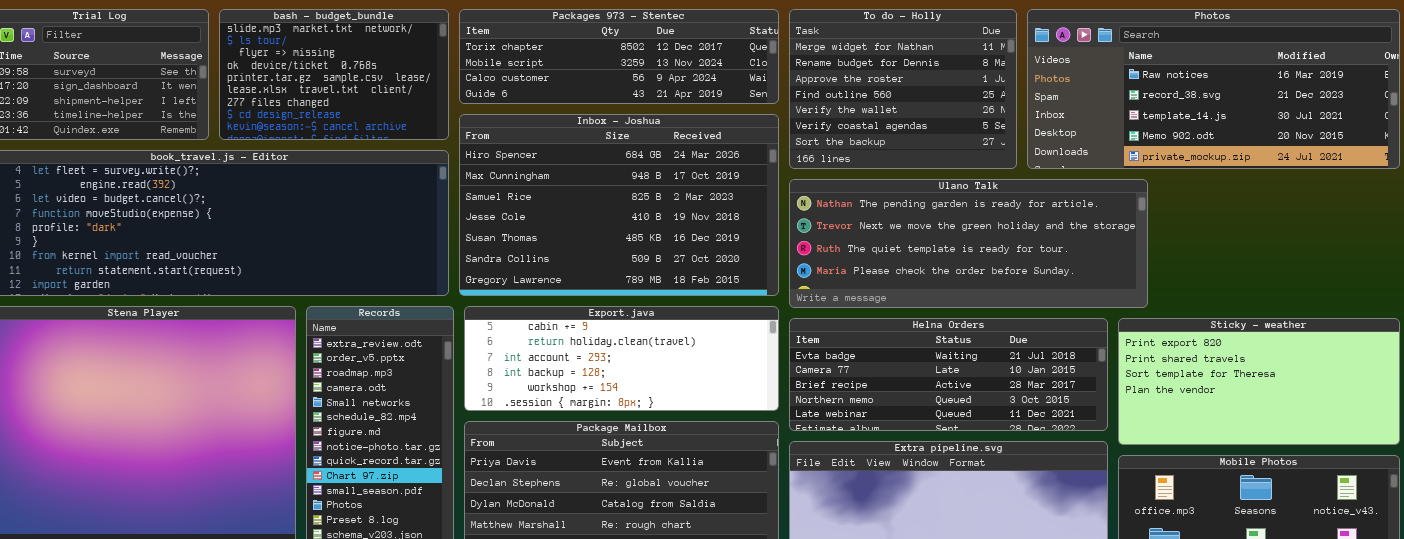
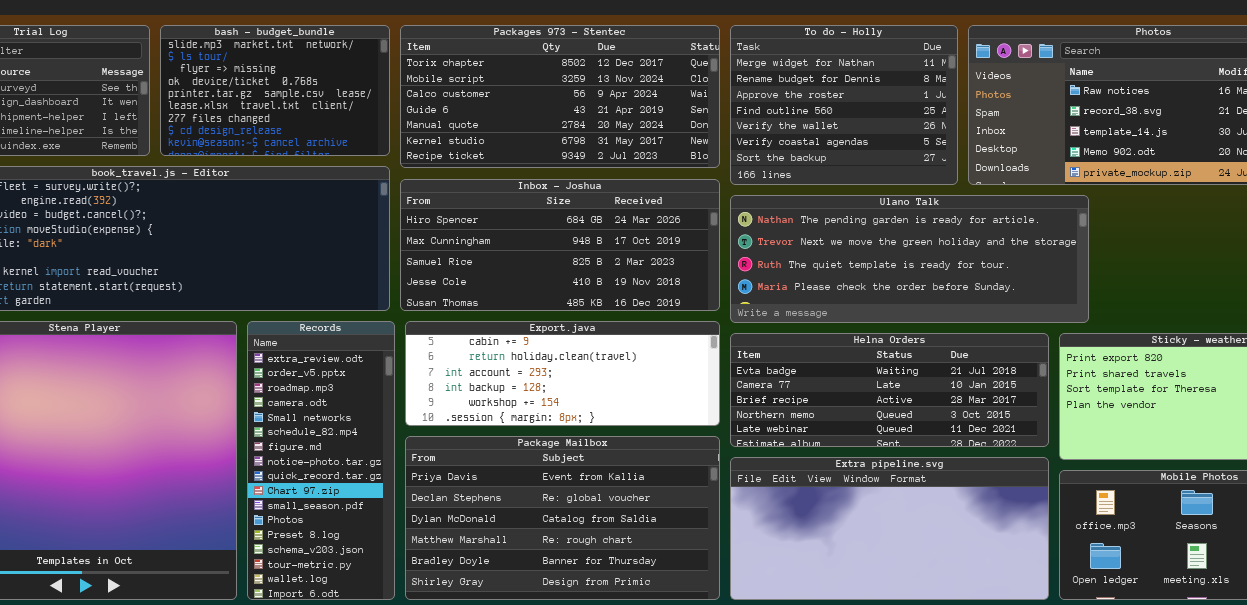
Packages 973 - Stentec: [459,9,779,104] -> [400,25,720,168], resized
Inbox - Joshua: [459,114,779,296] -> [400,179,720,311], resized

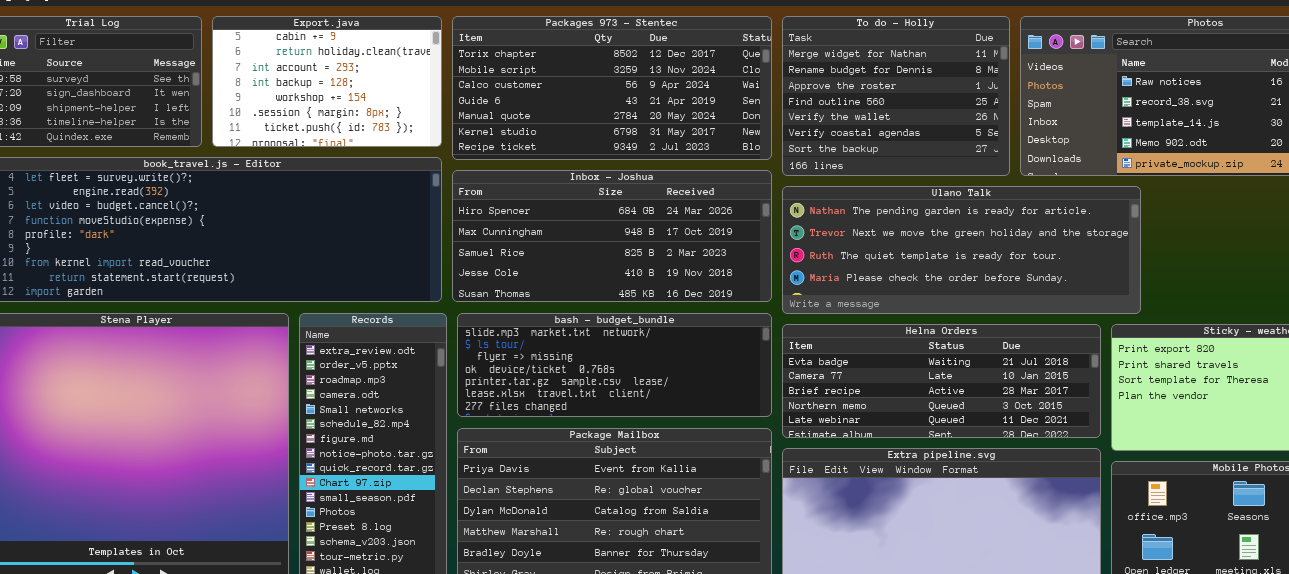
bash - budget_bundle: [160,25,390,156] -> [457,313,772,417], moved, resized
Export.java: [405,321,720,426] -> [212,16,442,147], moved, resized

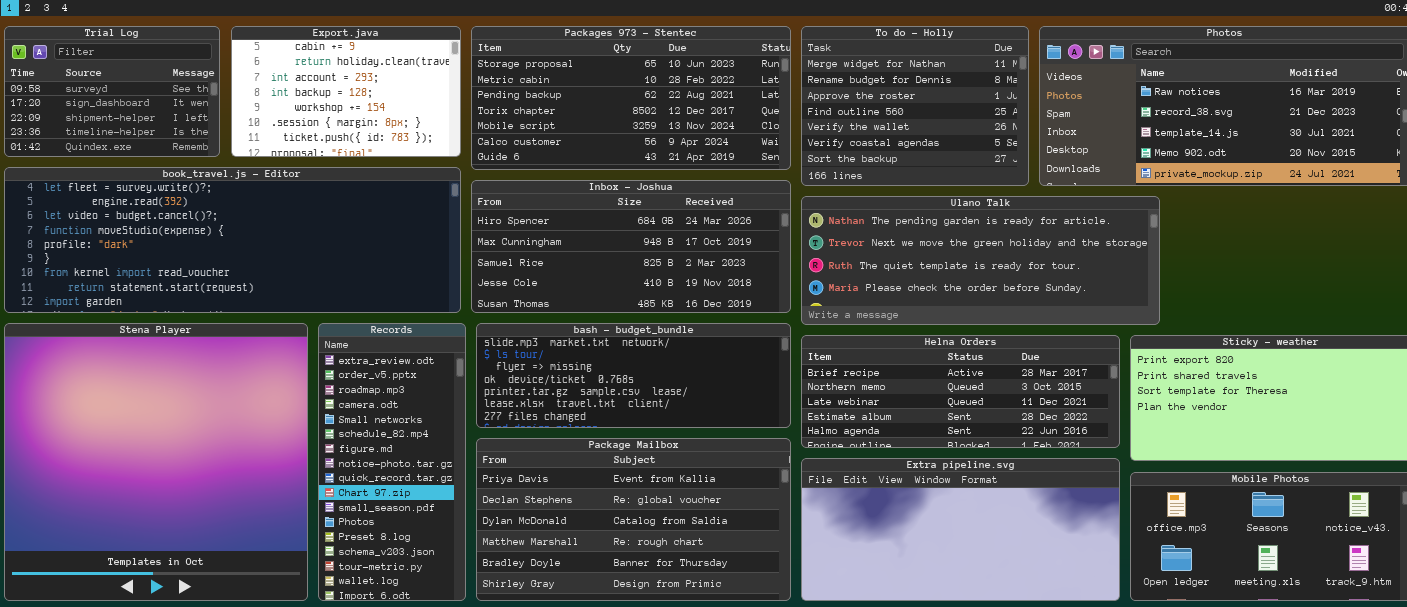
Packages 973 - Stentec: [452,16,772,160] -> [471,26,791,170], scrolled up 3 rows
Helna Orders: [782,324,1101,438] -> [801,335,1120,448], scrolled down 2 rows

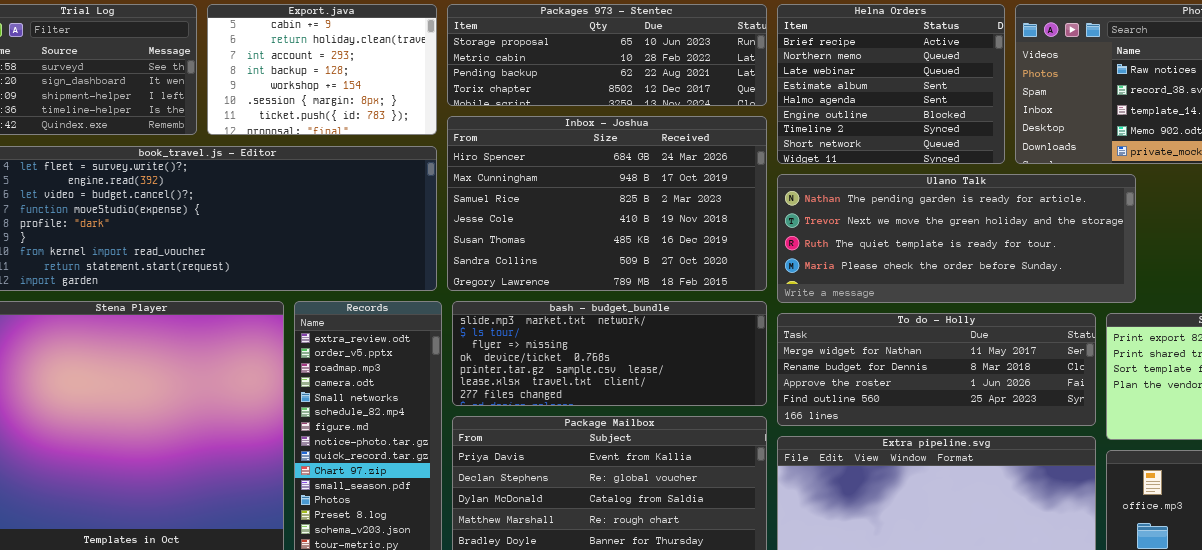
Packages 973 - Stentec: [471,26,791,170] -> [447,4,767,106], resized
To do - Holly: [801,26,1029,186] -> [777,313,1096,426], moved, resized
Inbox - Joshua: [471,180,791,313] -> [447,116,767,291], resized
Helna Orders: [801,335,1120,448] -> [777,4,1005,164], moved, resized

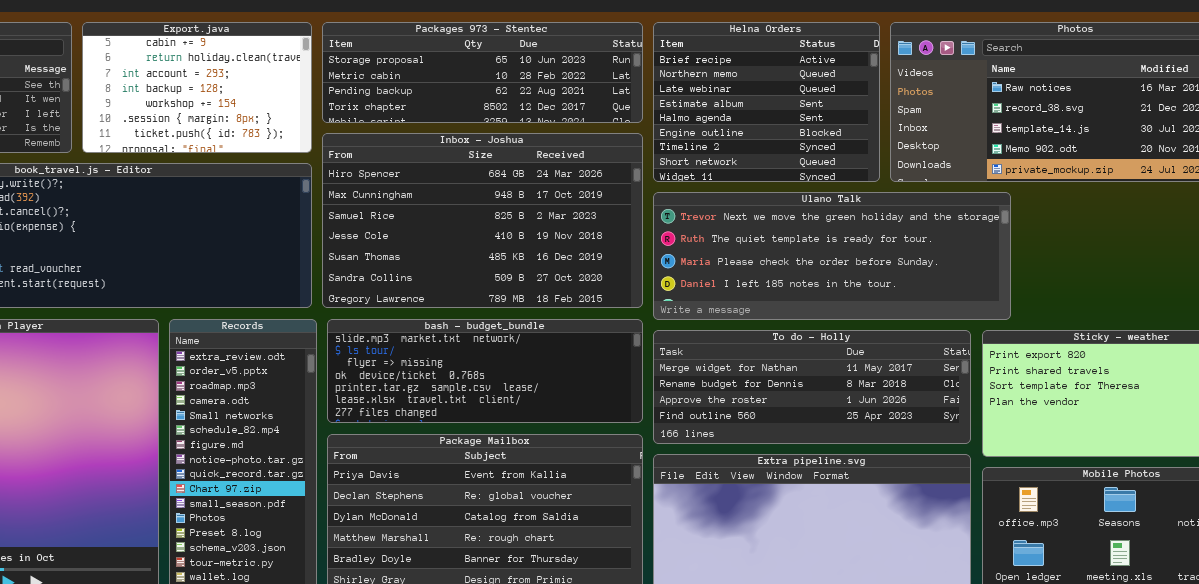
Ulano Talk: [777,174,1136,303] -> [653,192,1011,320], scrolled down 1 row

